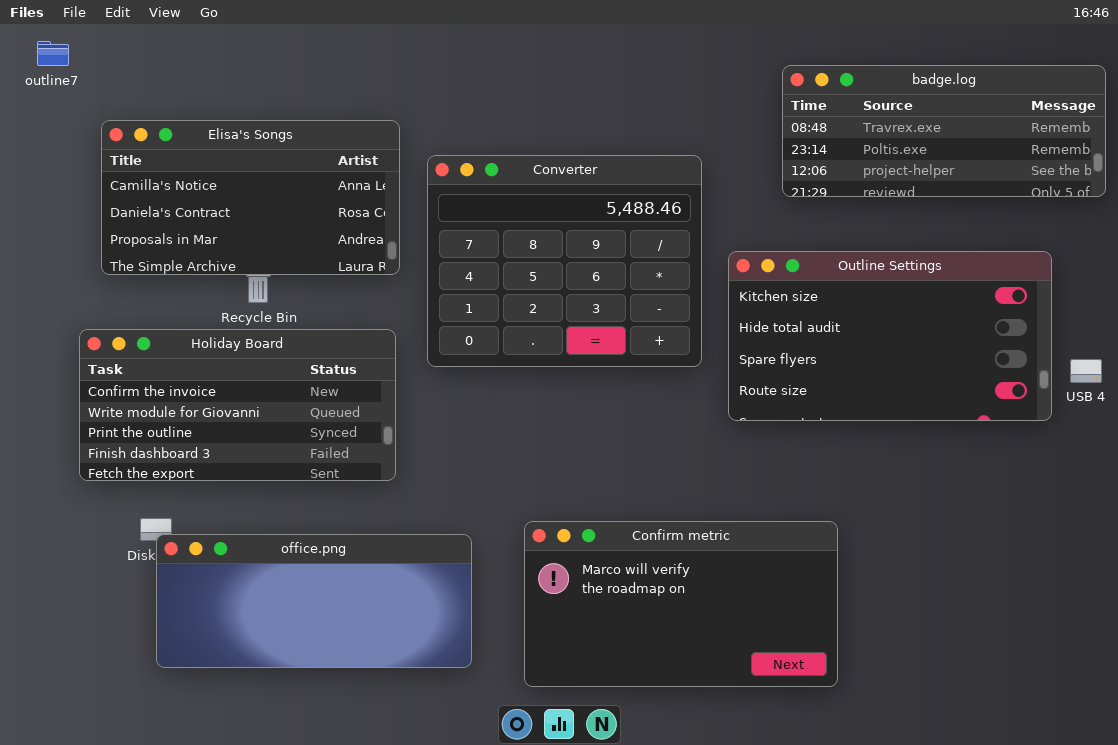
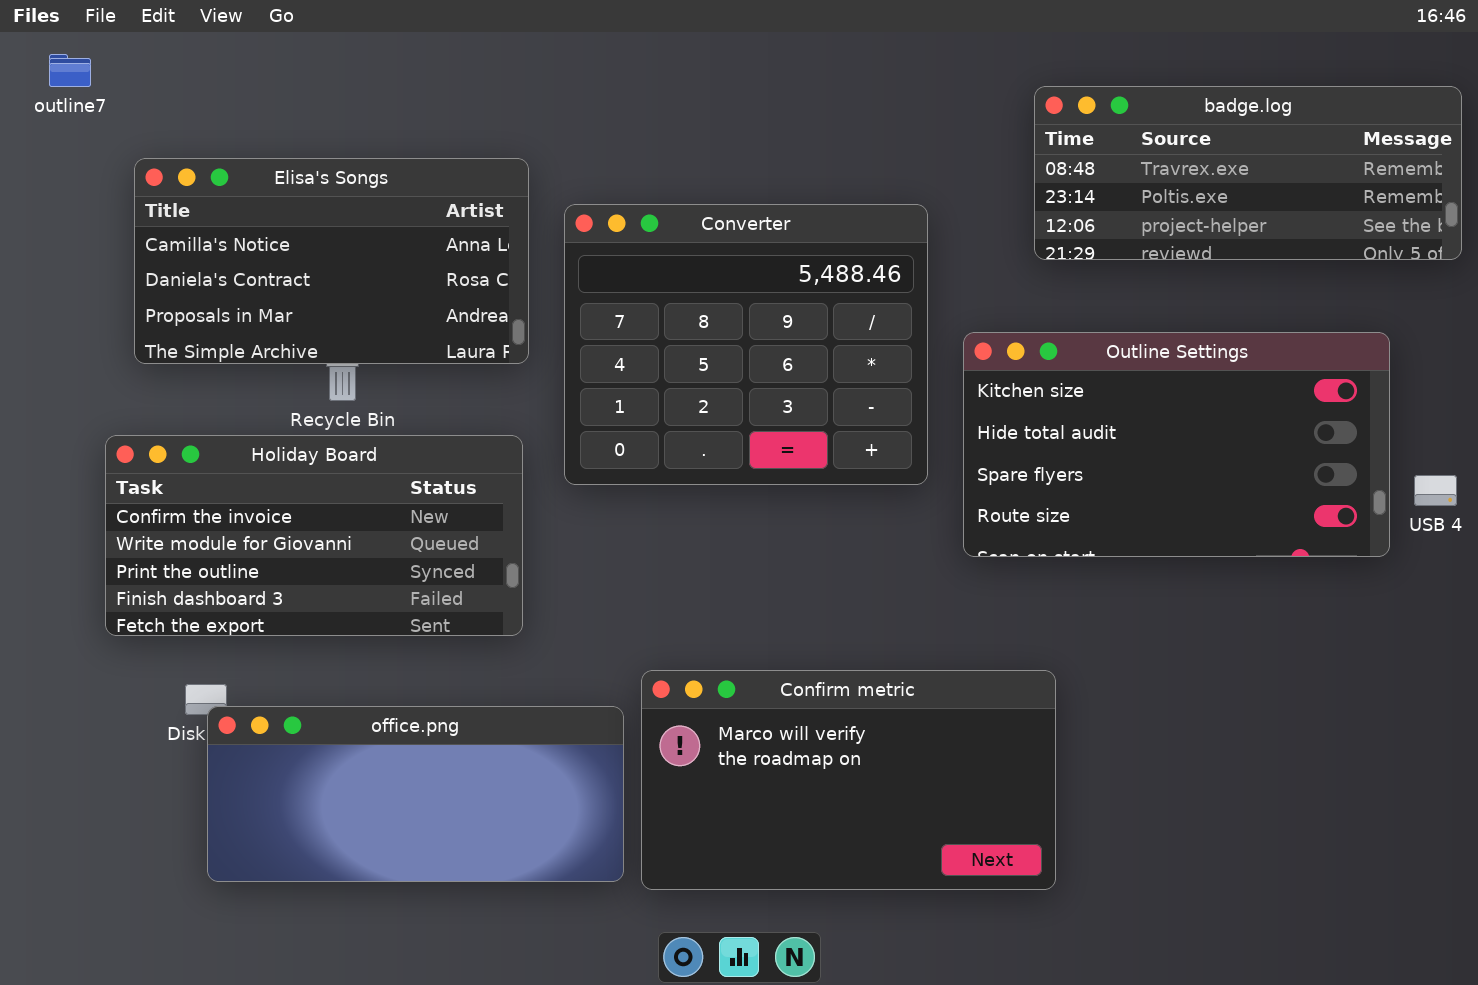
Confirm metric: [524,521,838,687] -> [641,670,1056,890], moved

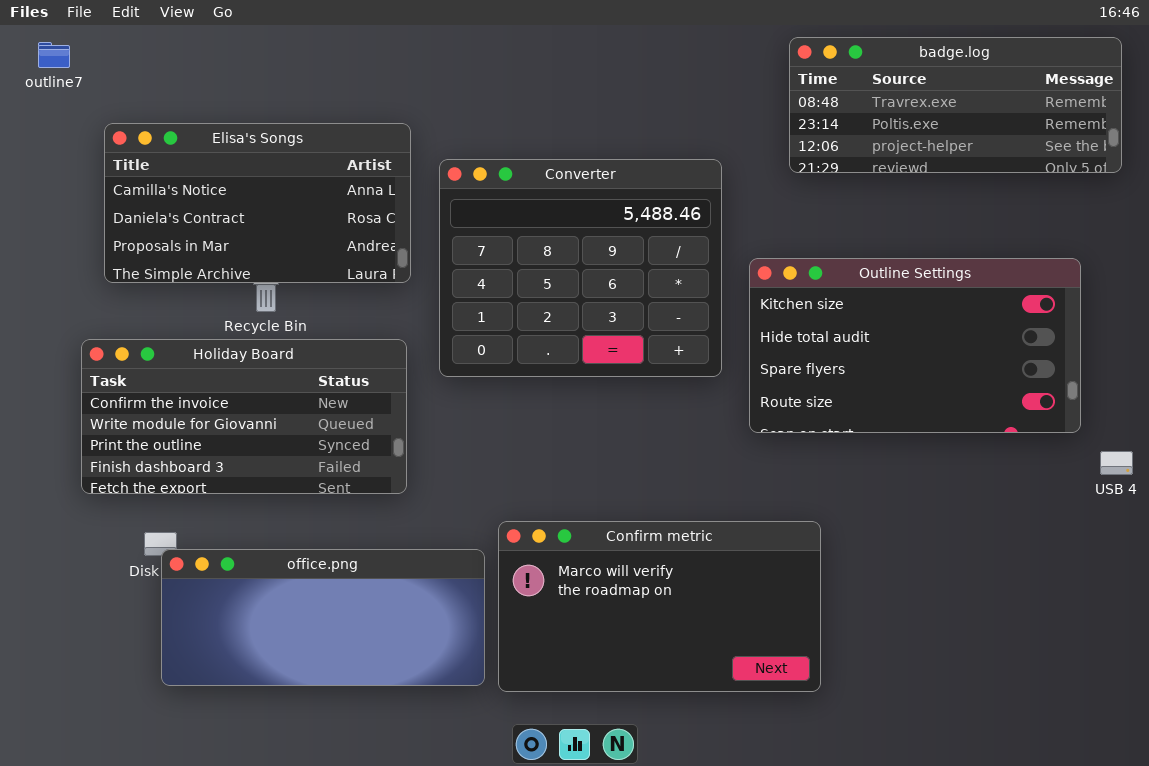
badge.log: [1034,86,1462,260] -> [789,37,1122,173], moved
USB 4: [1414,475,1457,506] -> [1100,451,1133,475], moved

